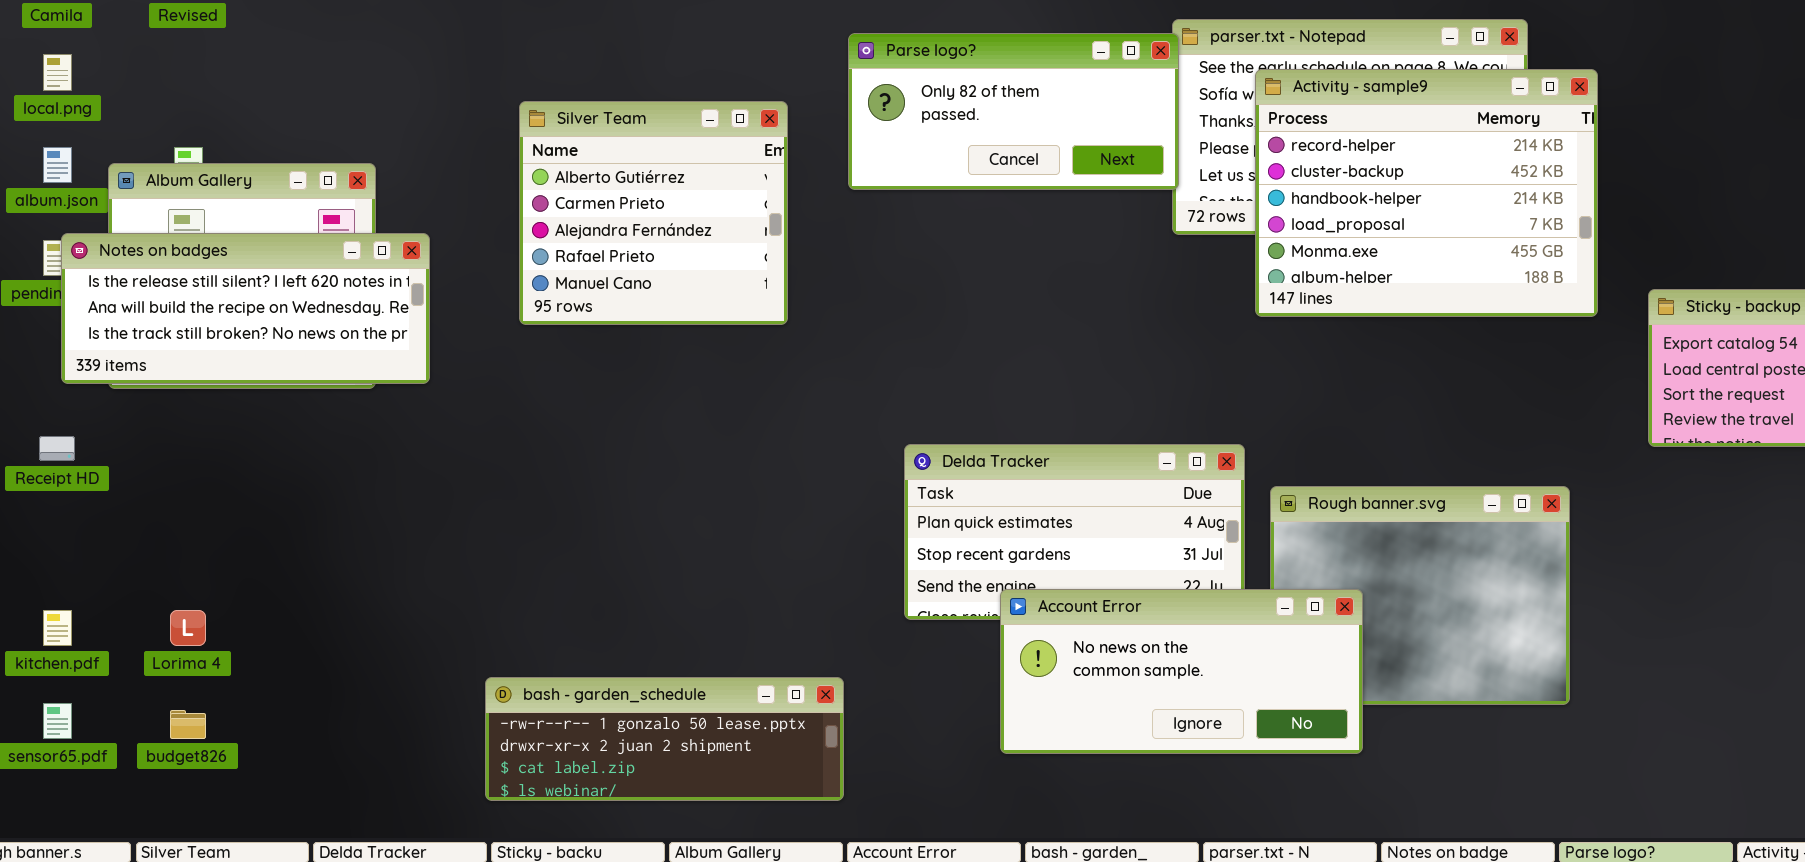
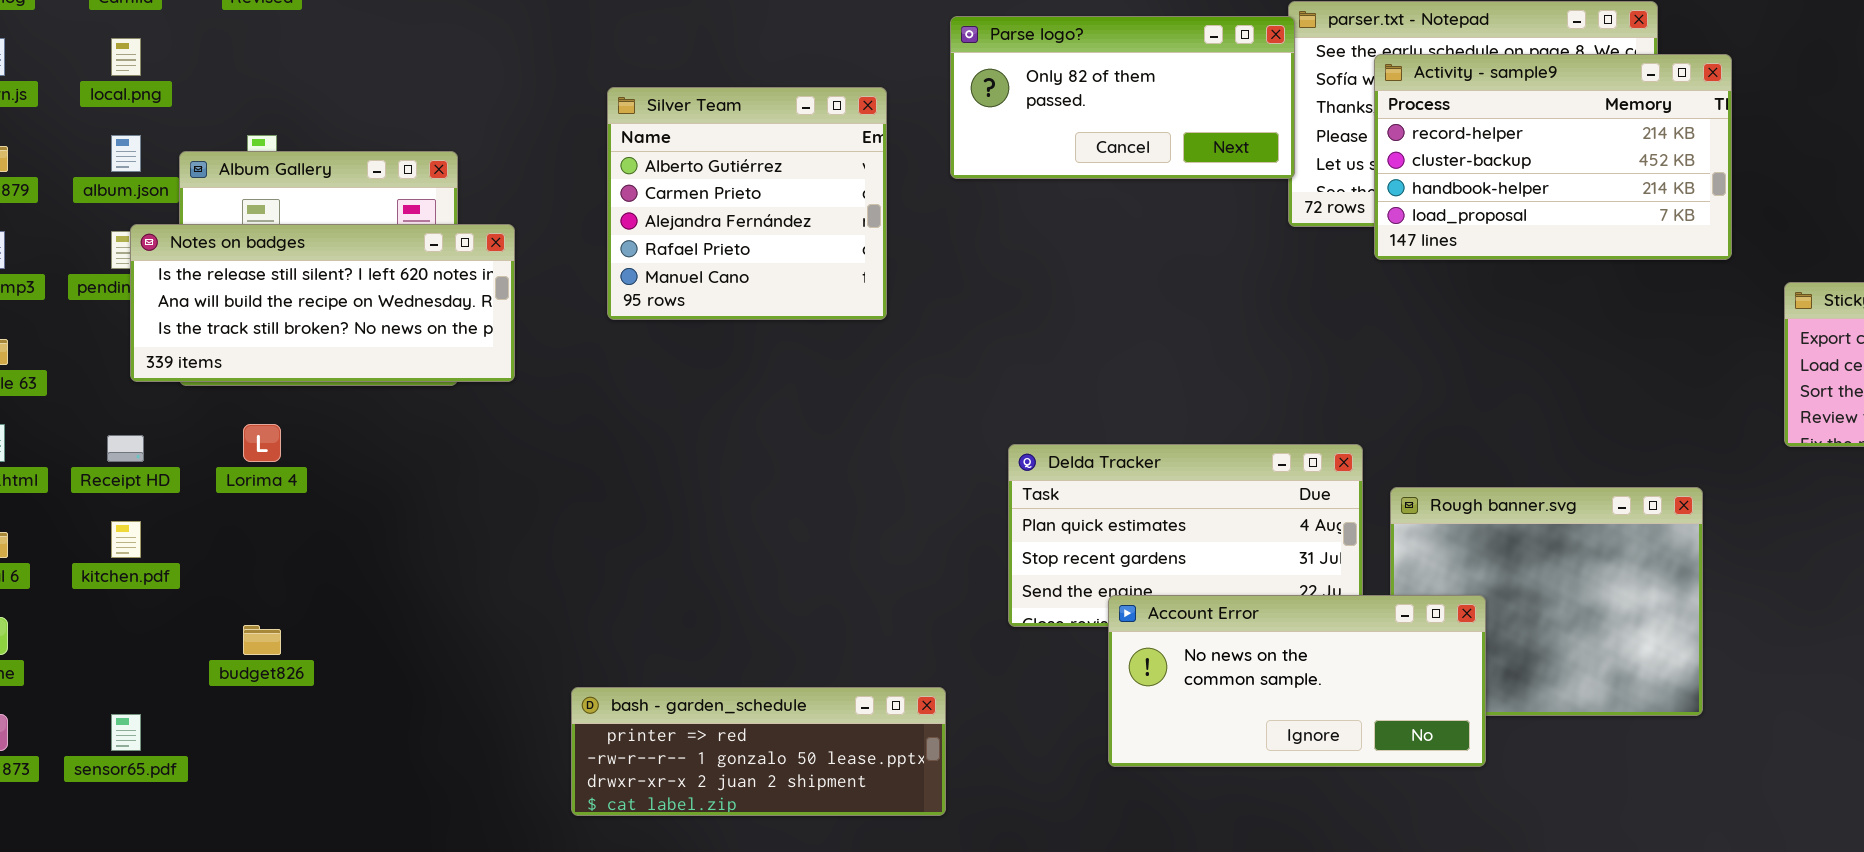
Activity - sample9: [1255,69,1598,317] -> [1374,54,1732,260], resized
kitchen.pdf: [43,610,72,646] -> [111,521,141,558], moved
Lorima 4: [170,610,206,646] -> [243,424,281,462], moved
bash - garden_schedule: [485,677,844,801] -> [571,687,946,816], scrolled up 1 row
budget826: [170,710,206,739] -> [243,625,281,655], moved

